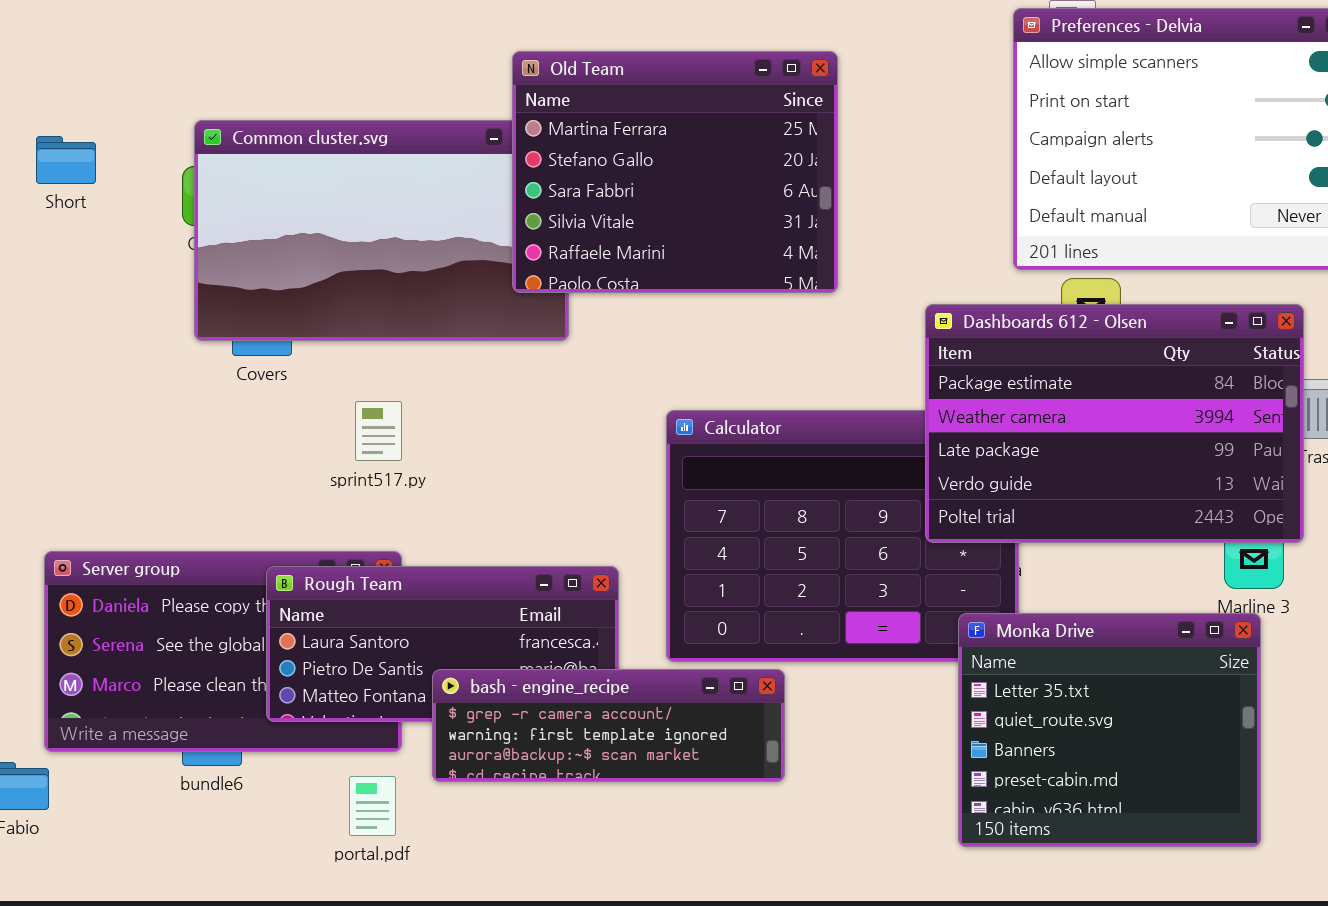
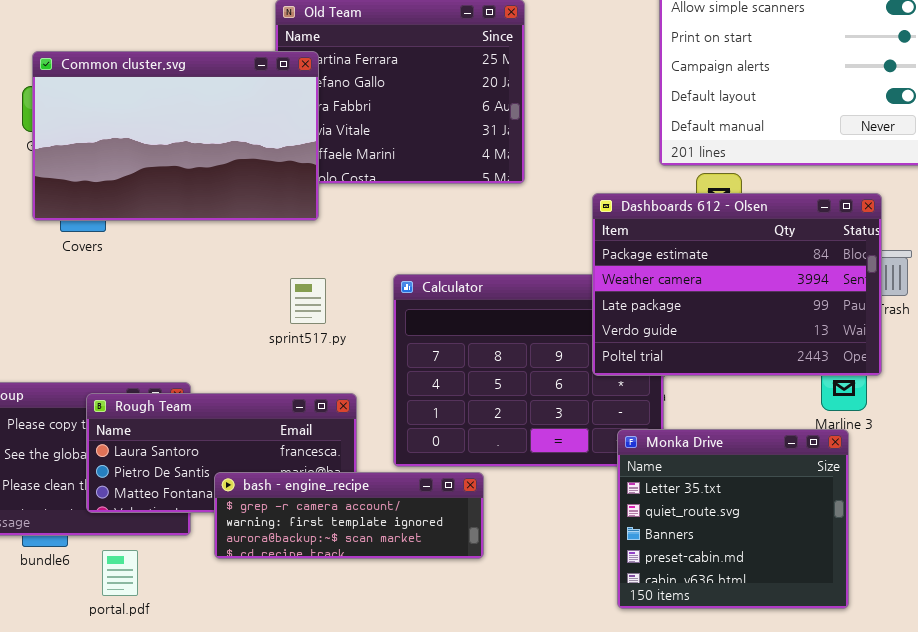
Common cluster.svg: [194,120,569,341] -> [32,51,319,221], raised
sprint517.py: [355,401,402,461] -> [290,278,326,324], moved
portal.pdf: [349,776,396,836] -> [102,550,138,596], moved

